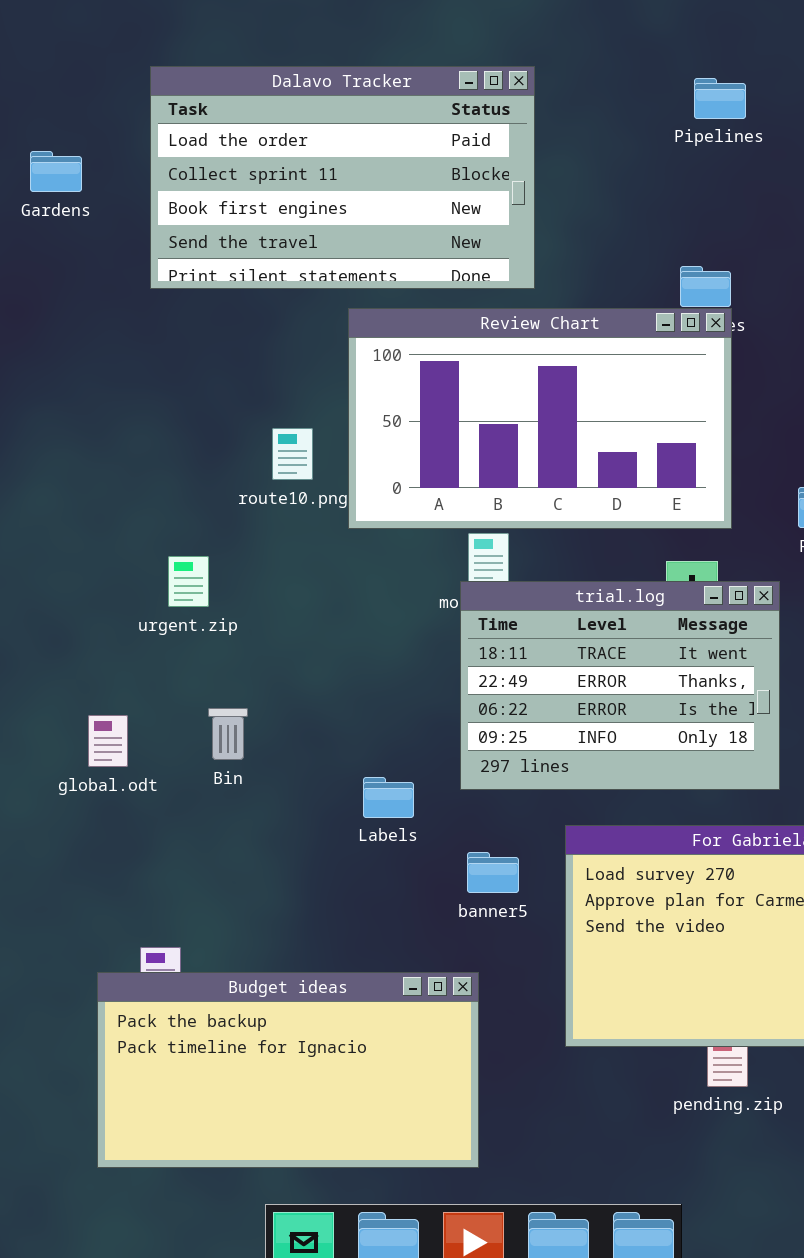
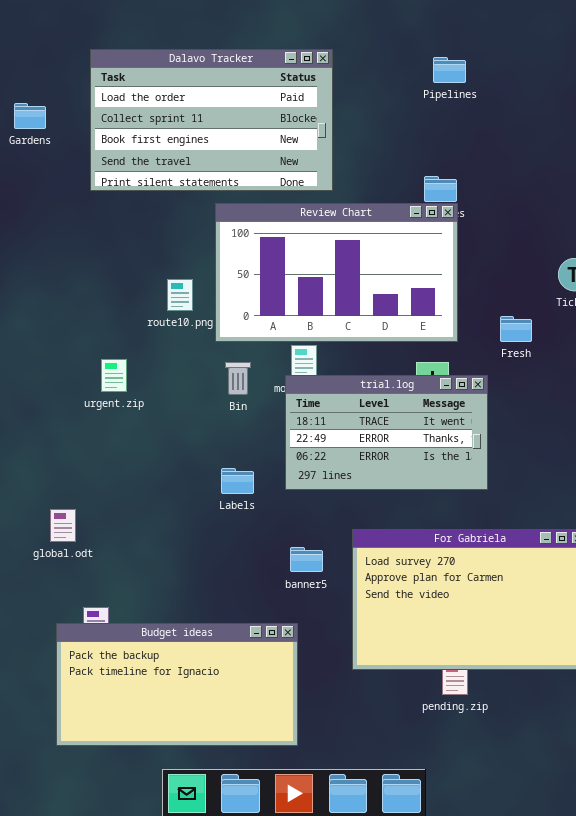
trial.log: [460,581,780,790] -> [285,375,488,490], resized
Bin: [208,708,248,760] -> [225,362,251,395], moved
global.odt: [88,715,128,767] -> [50,509,76,542], moved
Labels: [363,777,414,818] -> [221,468,254,494], moved

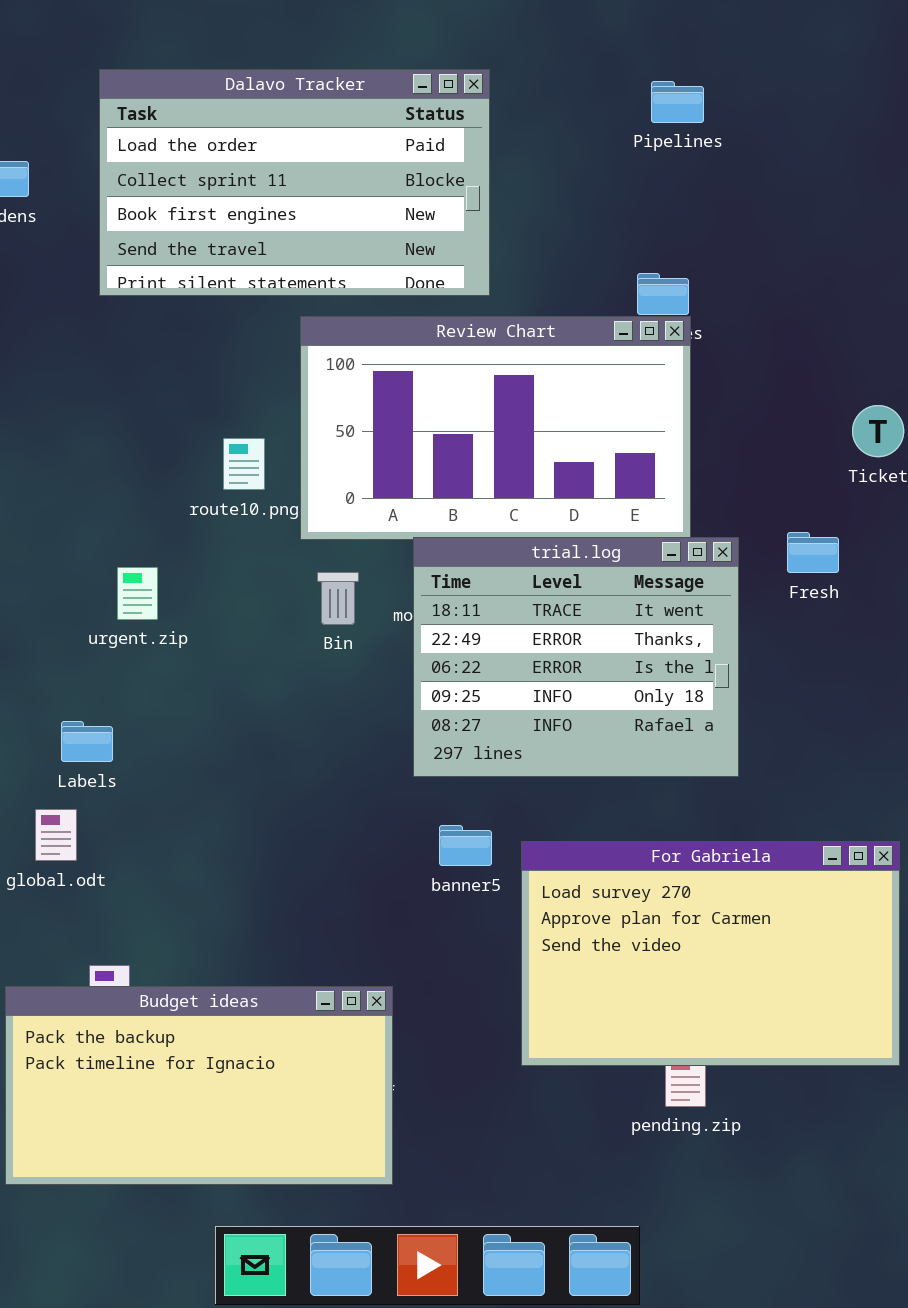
Fresh: [500,316,532,342] -> [787,532,839,573], moved
trial.log: [285,375,488,490] -> [413,537,739,777], resized
Labels: [221,468,254,494] -> [61,721,113,762], moved
banner5: [290,547,323,572] -> [439,825,492,866], moved
Budget ideas: [56,623,298,746] -> [5,986,393,1185], moved

